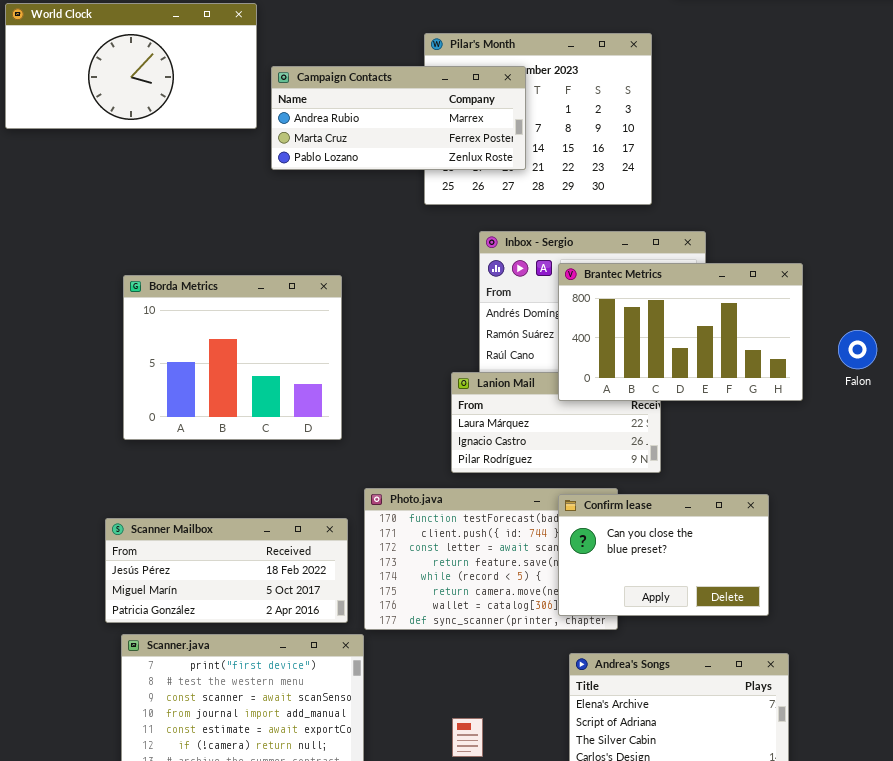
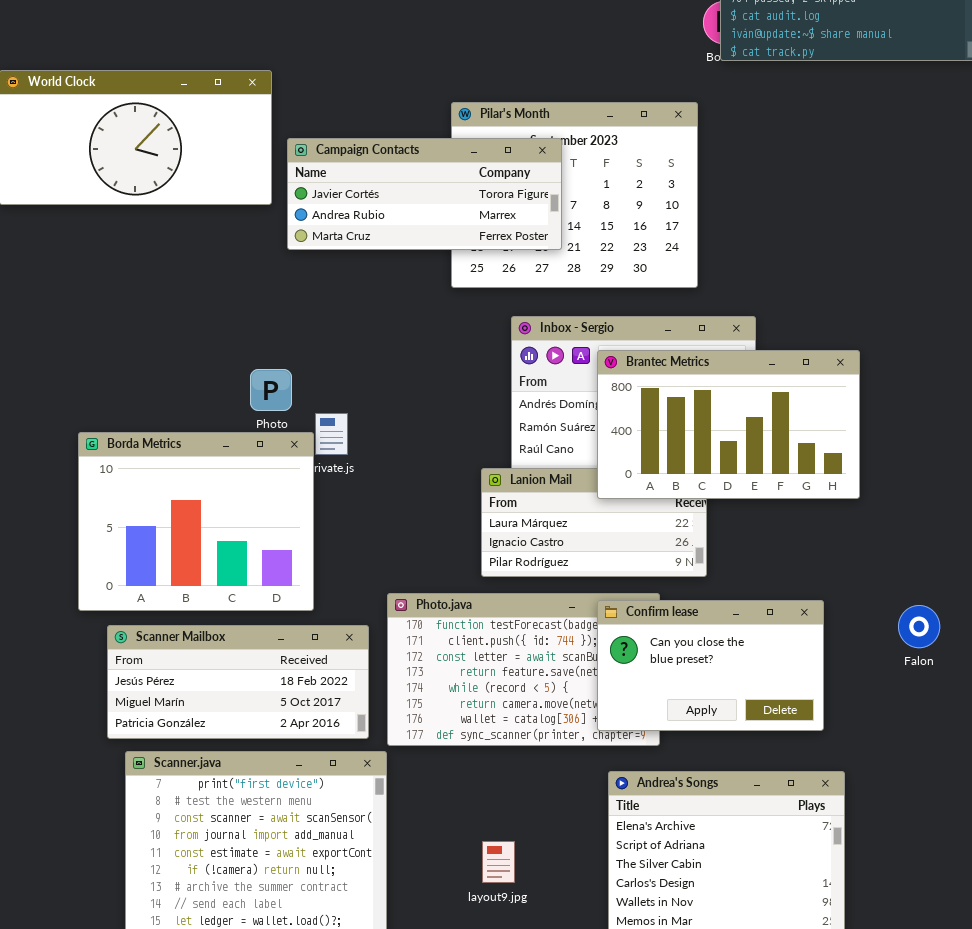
Campaign Contacts: [271,66,526,170] -> [287,138,562,250], scrolled up 1 row
Borda Metrics: [123,275,342,440] -> [78,432,314,611], moved
Falon: [838,330,877,369] -> [898,605,940,648], moved

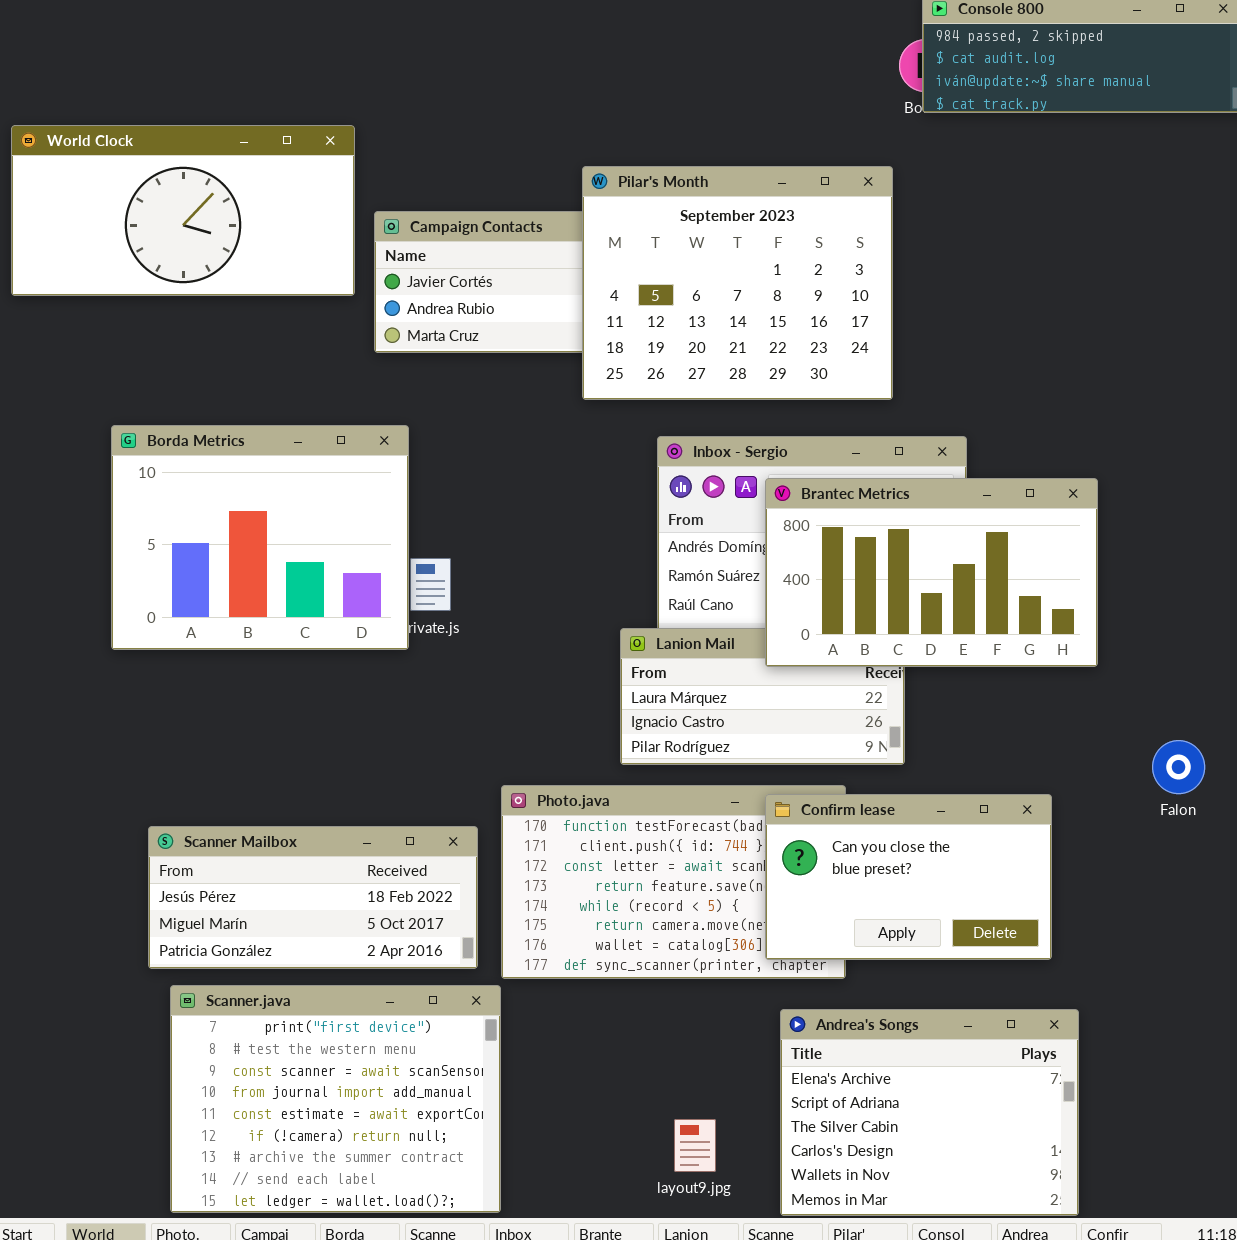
Pilar's Month: [451,102,698,288] -> [582,166,893,400], raised
Borda Metrics: [78,432,314,611] -> [111,425,409,650], moved
Falon: [898,605,940,648] -> [1152,740,1205,794], moved
layout9.jpg: [482,841,515,883] -> [674,1119,716,1172], moved

